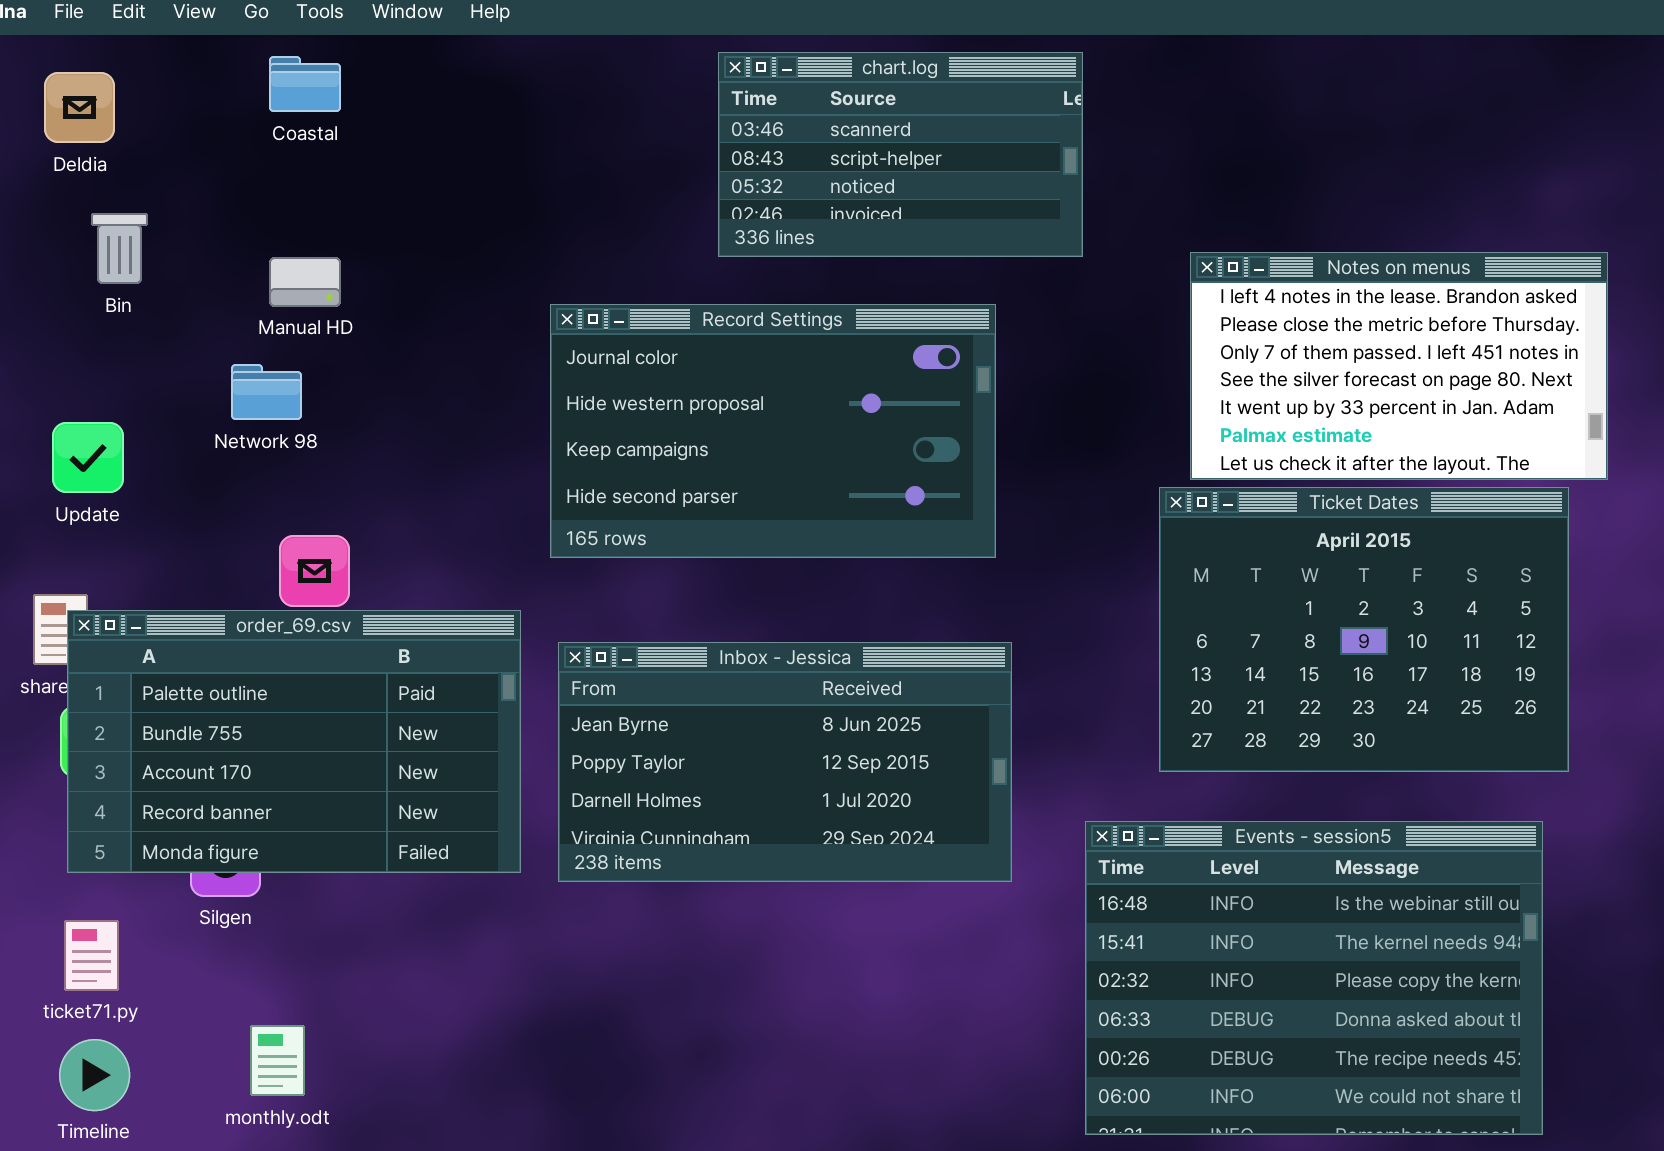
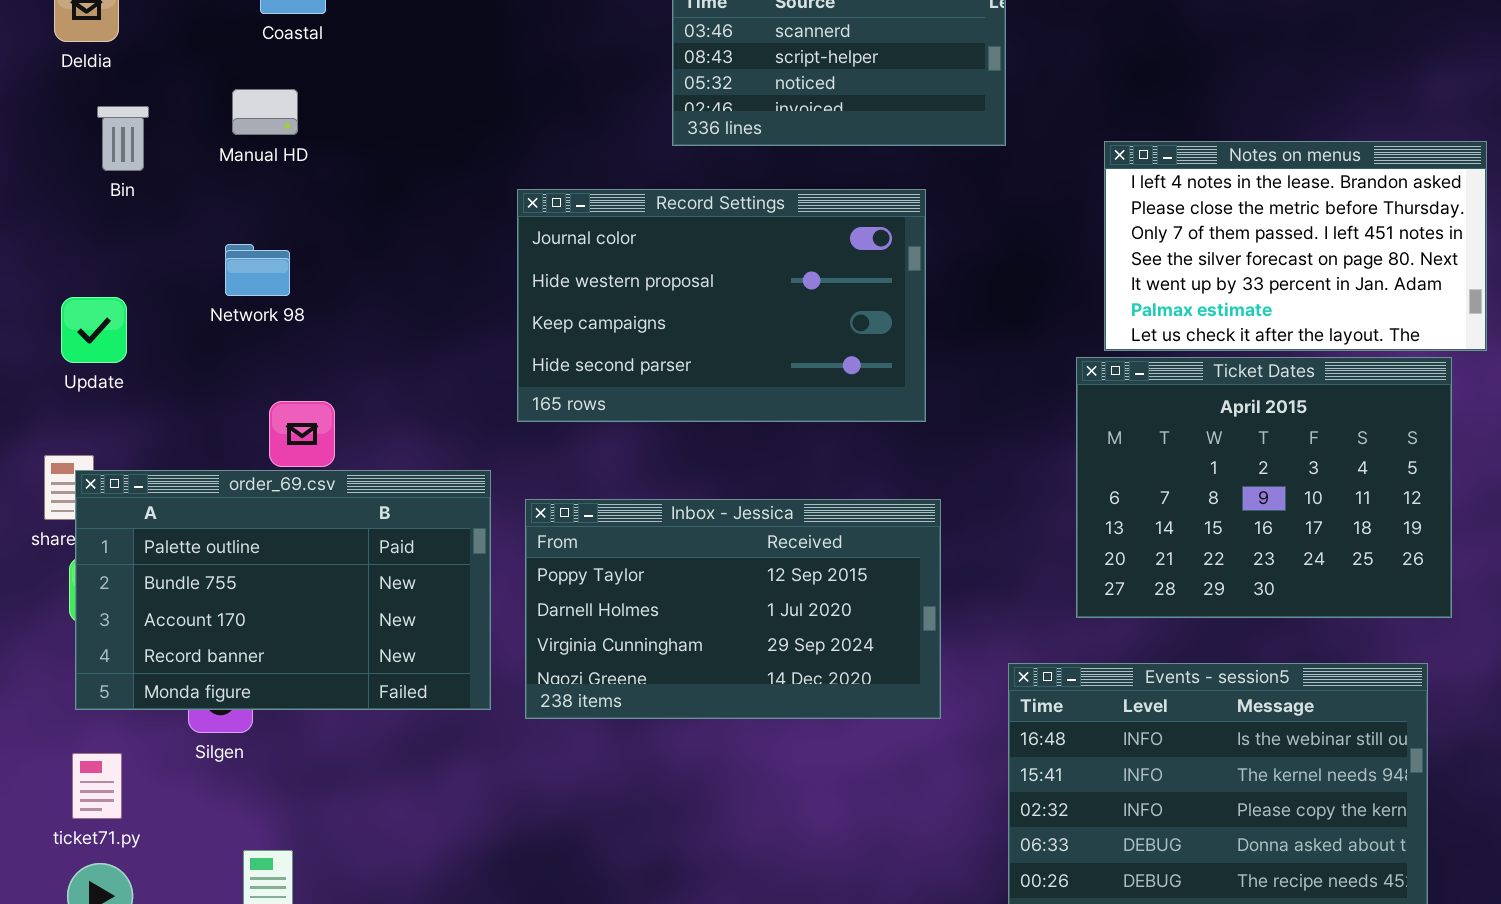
Manual HD: [269,257,341,307] -> [232,89,298,135], moved
Inbox - Jessica: [558,642,1012,882] -> [525,499,941,719], scrolled down 1 row

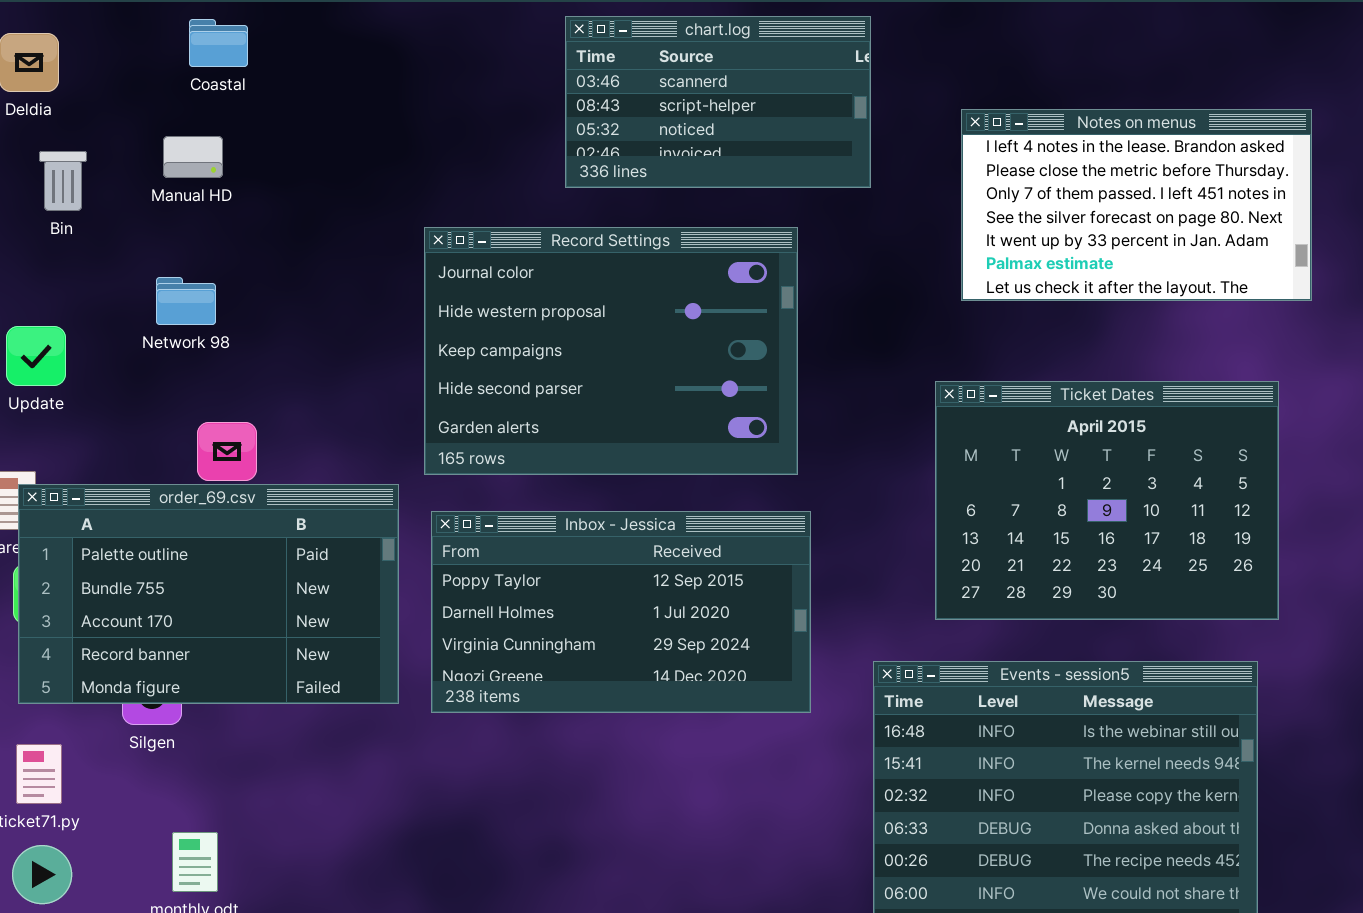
Notes on menus: [1104,141,1487,351] -> [961,109,1312,301], moved
Record Settings: [517,189,926,422] -> [424,227,798,475], resized

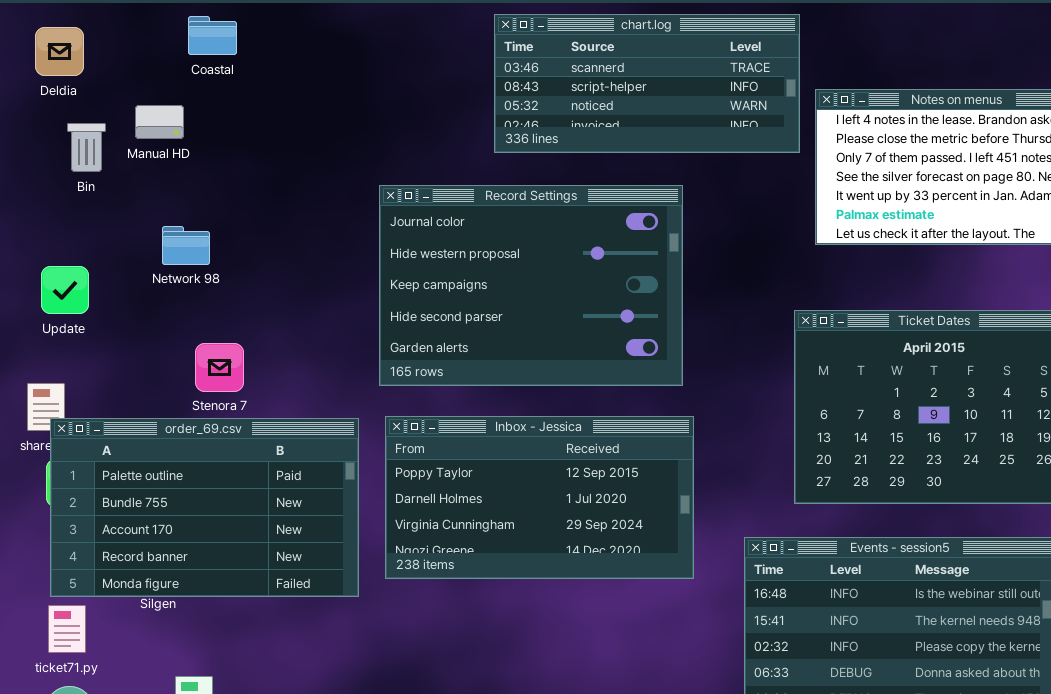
chart.log: [565,16,871,188] -> [494,14,800,153], resized
Manual HD: [163,136,223,178] -> [135,105,184,139], moved
order_69.csv: [18,484,399,704] -> [50,418,359,597], moved

